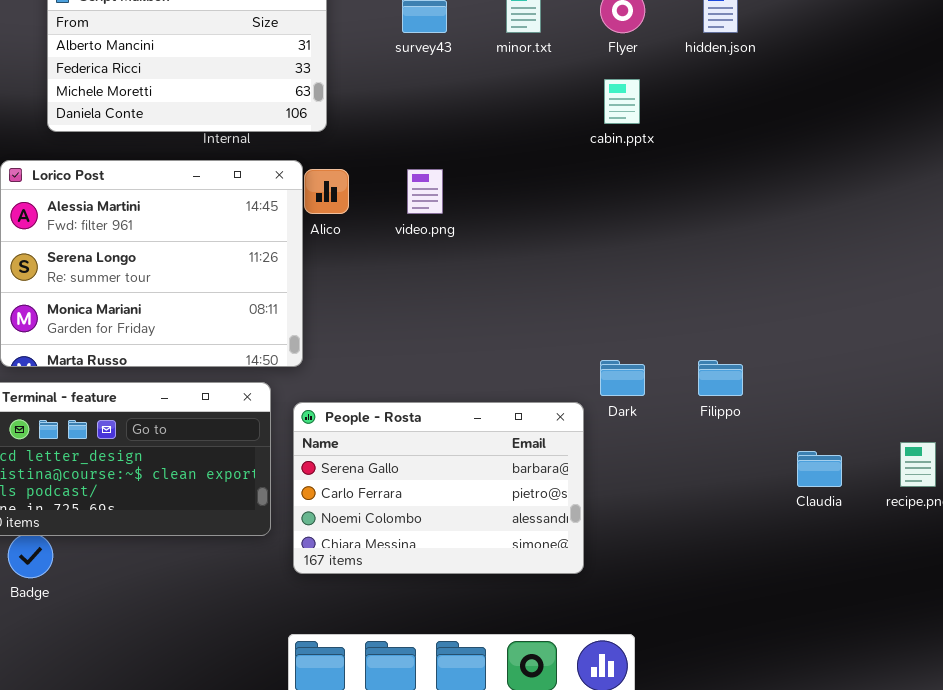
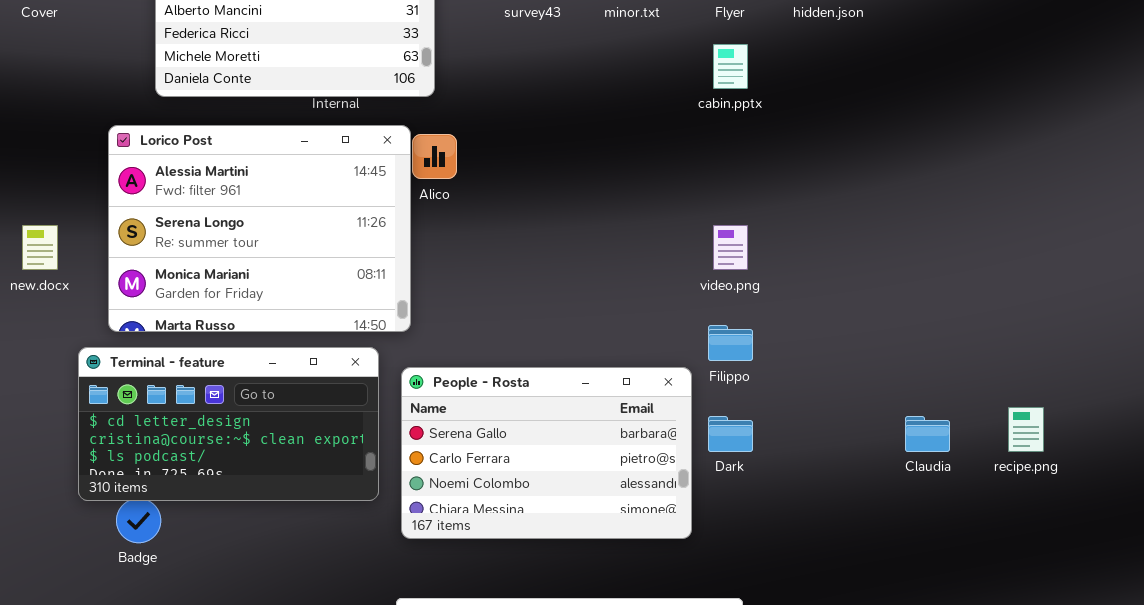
video.png: [407,169,443,214] -> [713,225,748,270], moved
Dark: [600,360,645,396] -> [708,416,753,452], moved
Filippo: [698,360,743,396] -> [708,325,753,361], moved

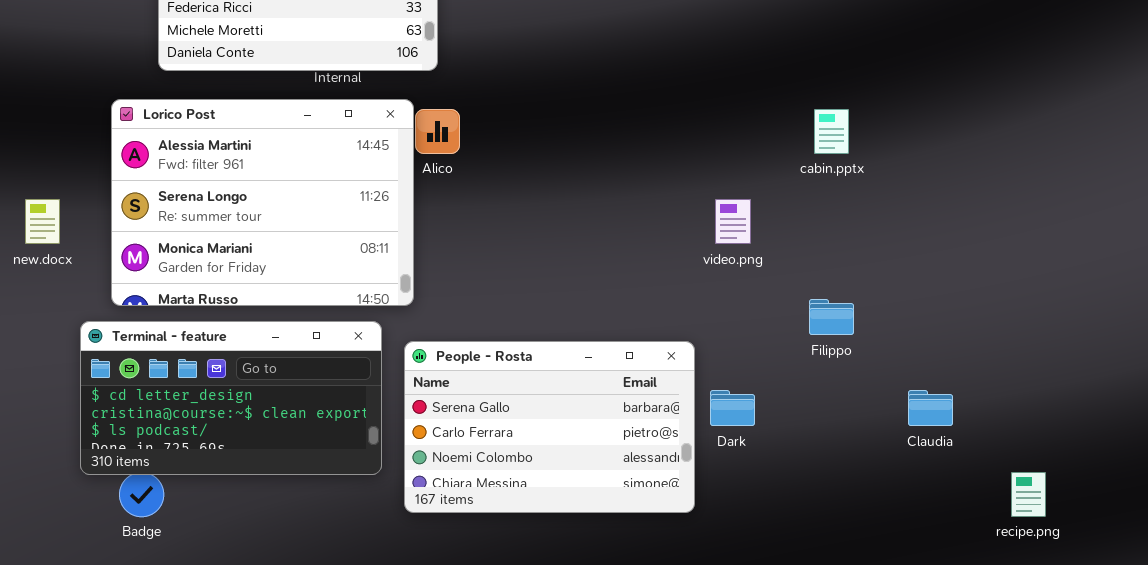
cabin.pptx: [713,44,748,89] -> [814,109,849,154], moved
Filippo: [708,325,753,361] -> [809,299,854,335], moved
recipe.png: [1008,407,1044,452] -> [1011,472,1046,517], moved

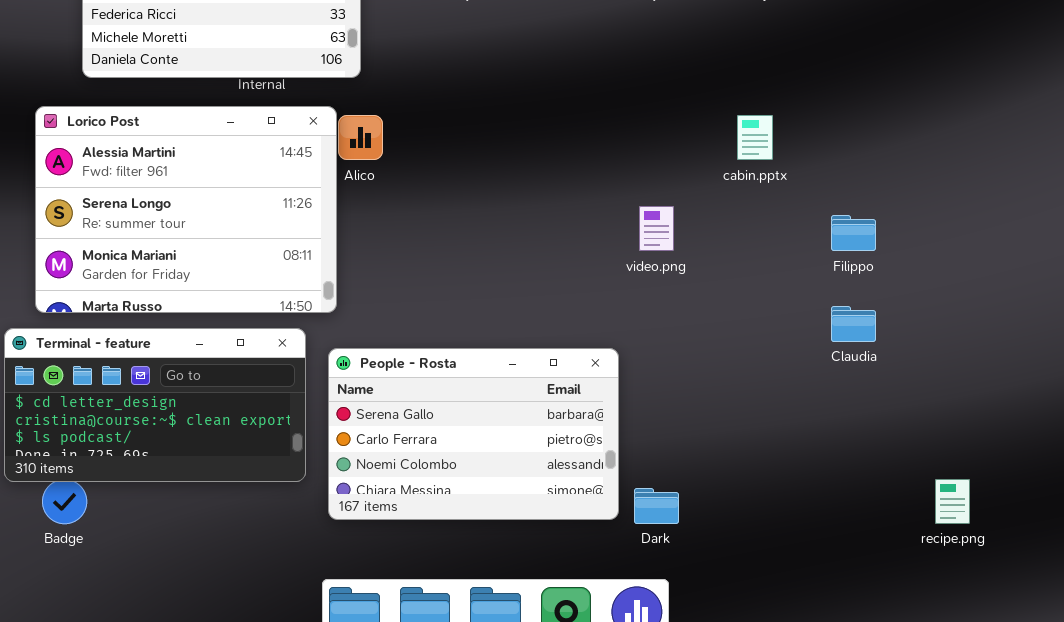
Filippo: [809,299,854,335] -> [831,215,876,251], moved
Dark: [710,390,755,426] -> [634,488,679,524], moved
Claudia: [908,390,953,426] -> [831,306,876,342], moved

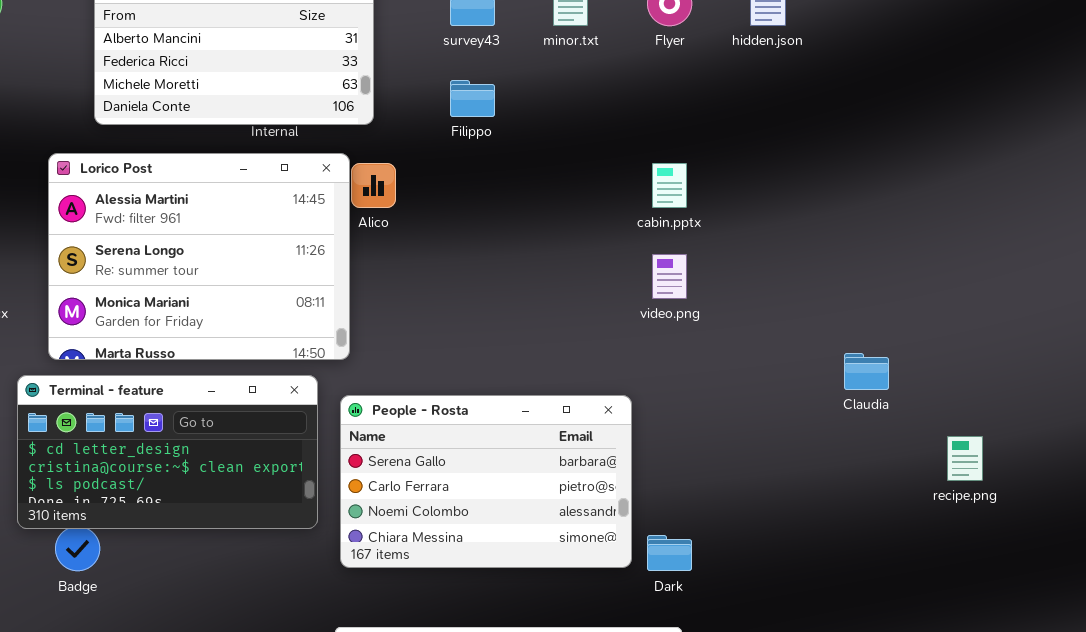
cabin.pptx: [737,115,773,160] -> [652,163,687,208], moved
Filippo: [831,215,876,251] -> [450,80,495,117], moved
recipe.png: [935,479,970,524] -> [947,436,983,481], moved

